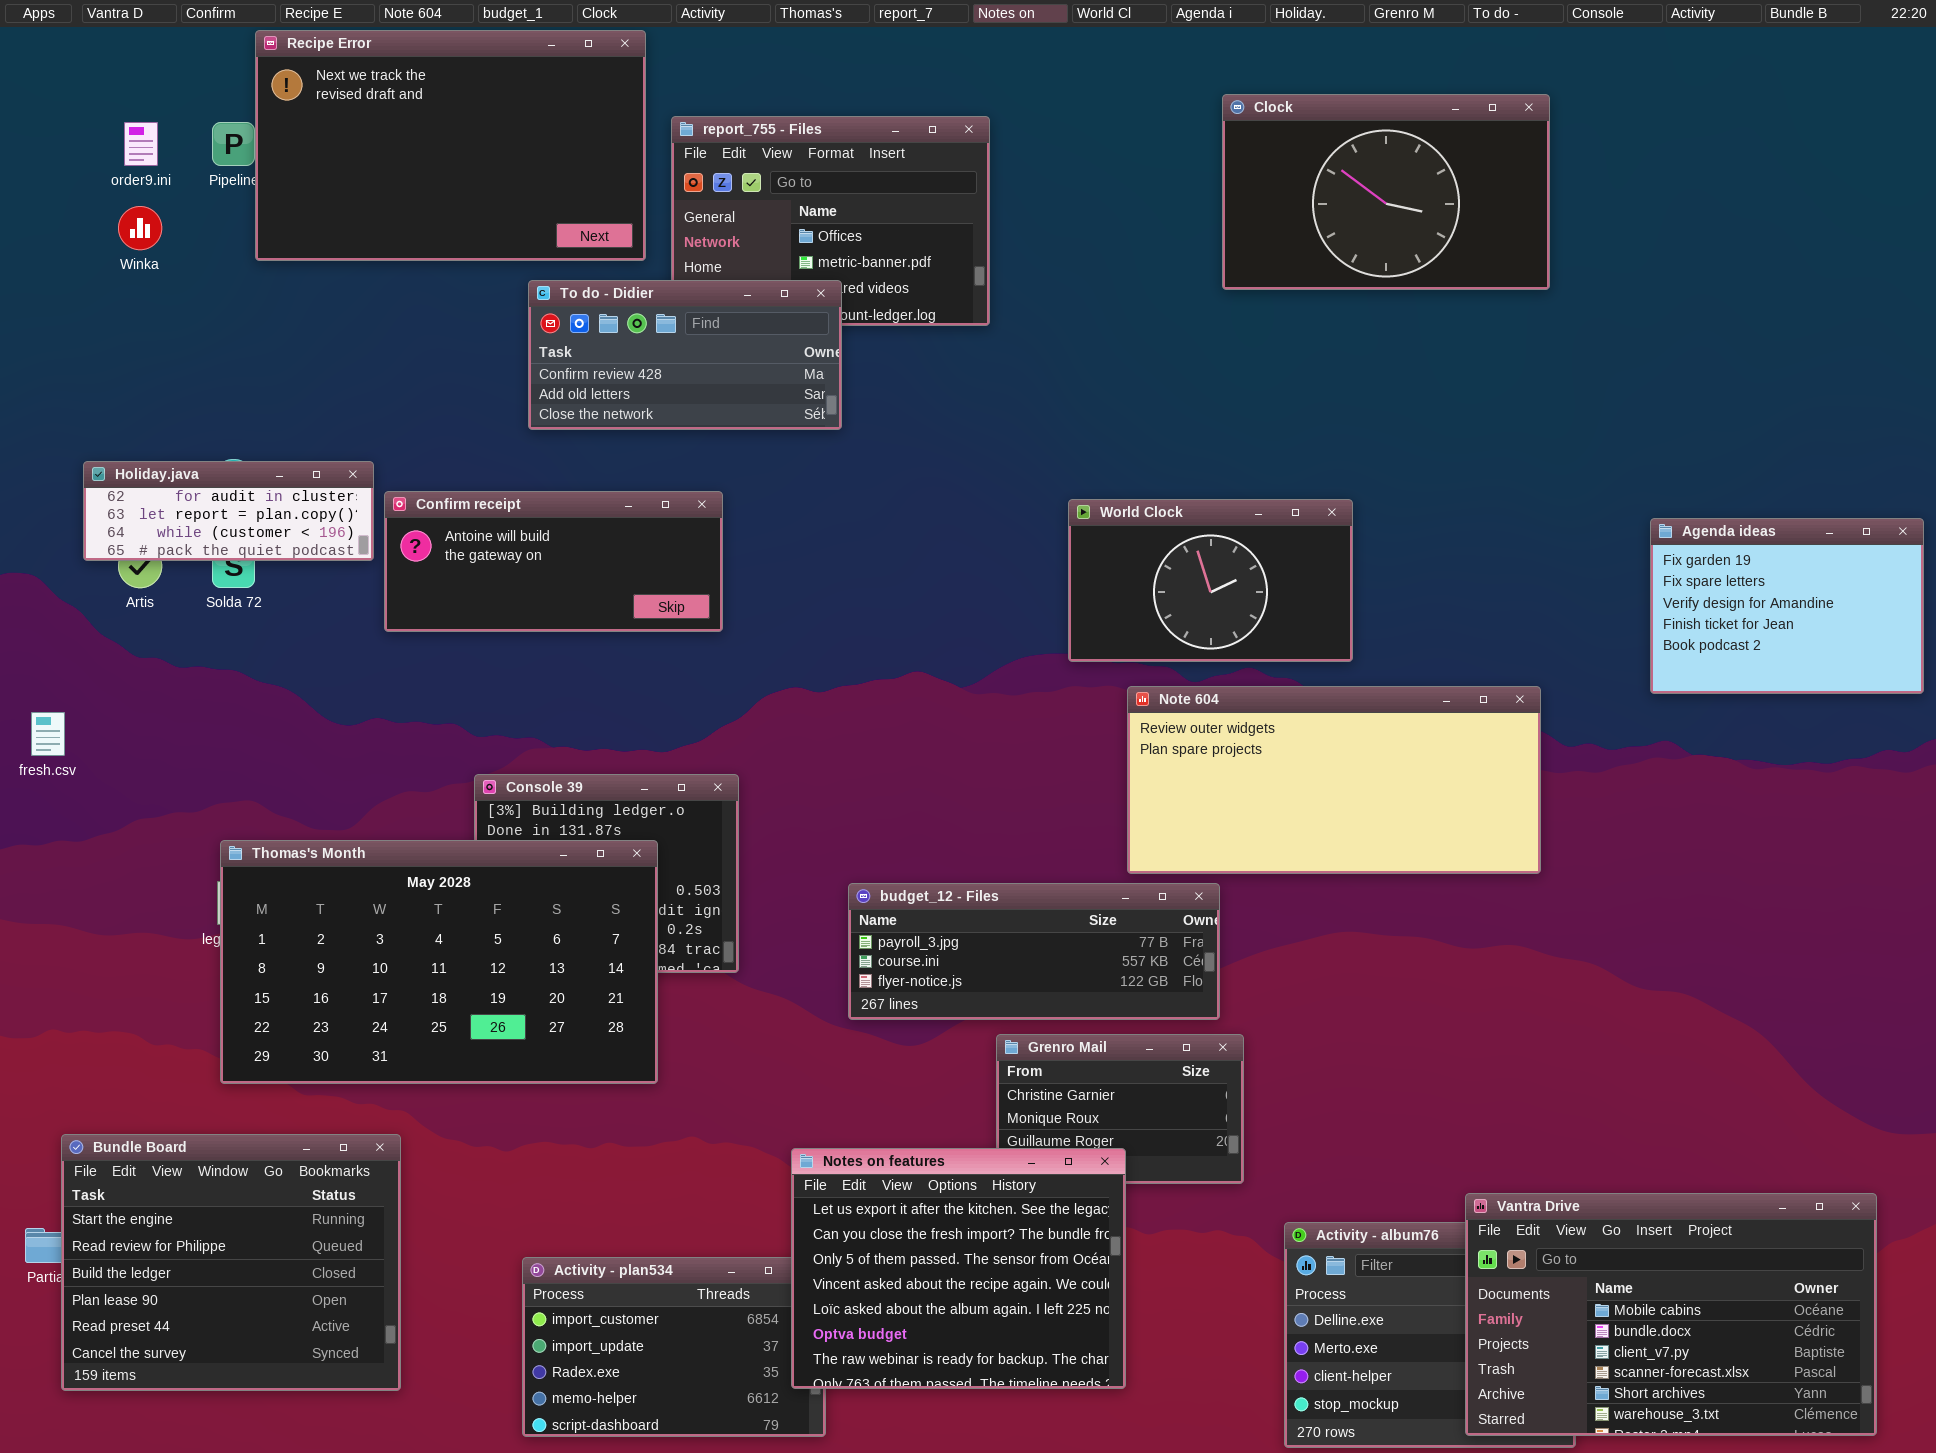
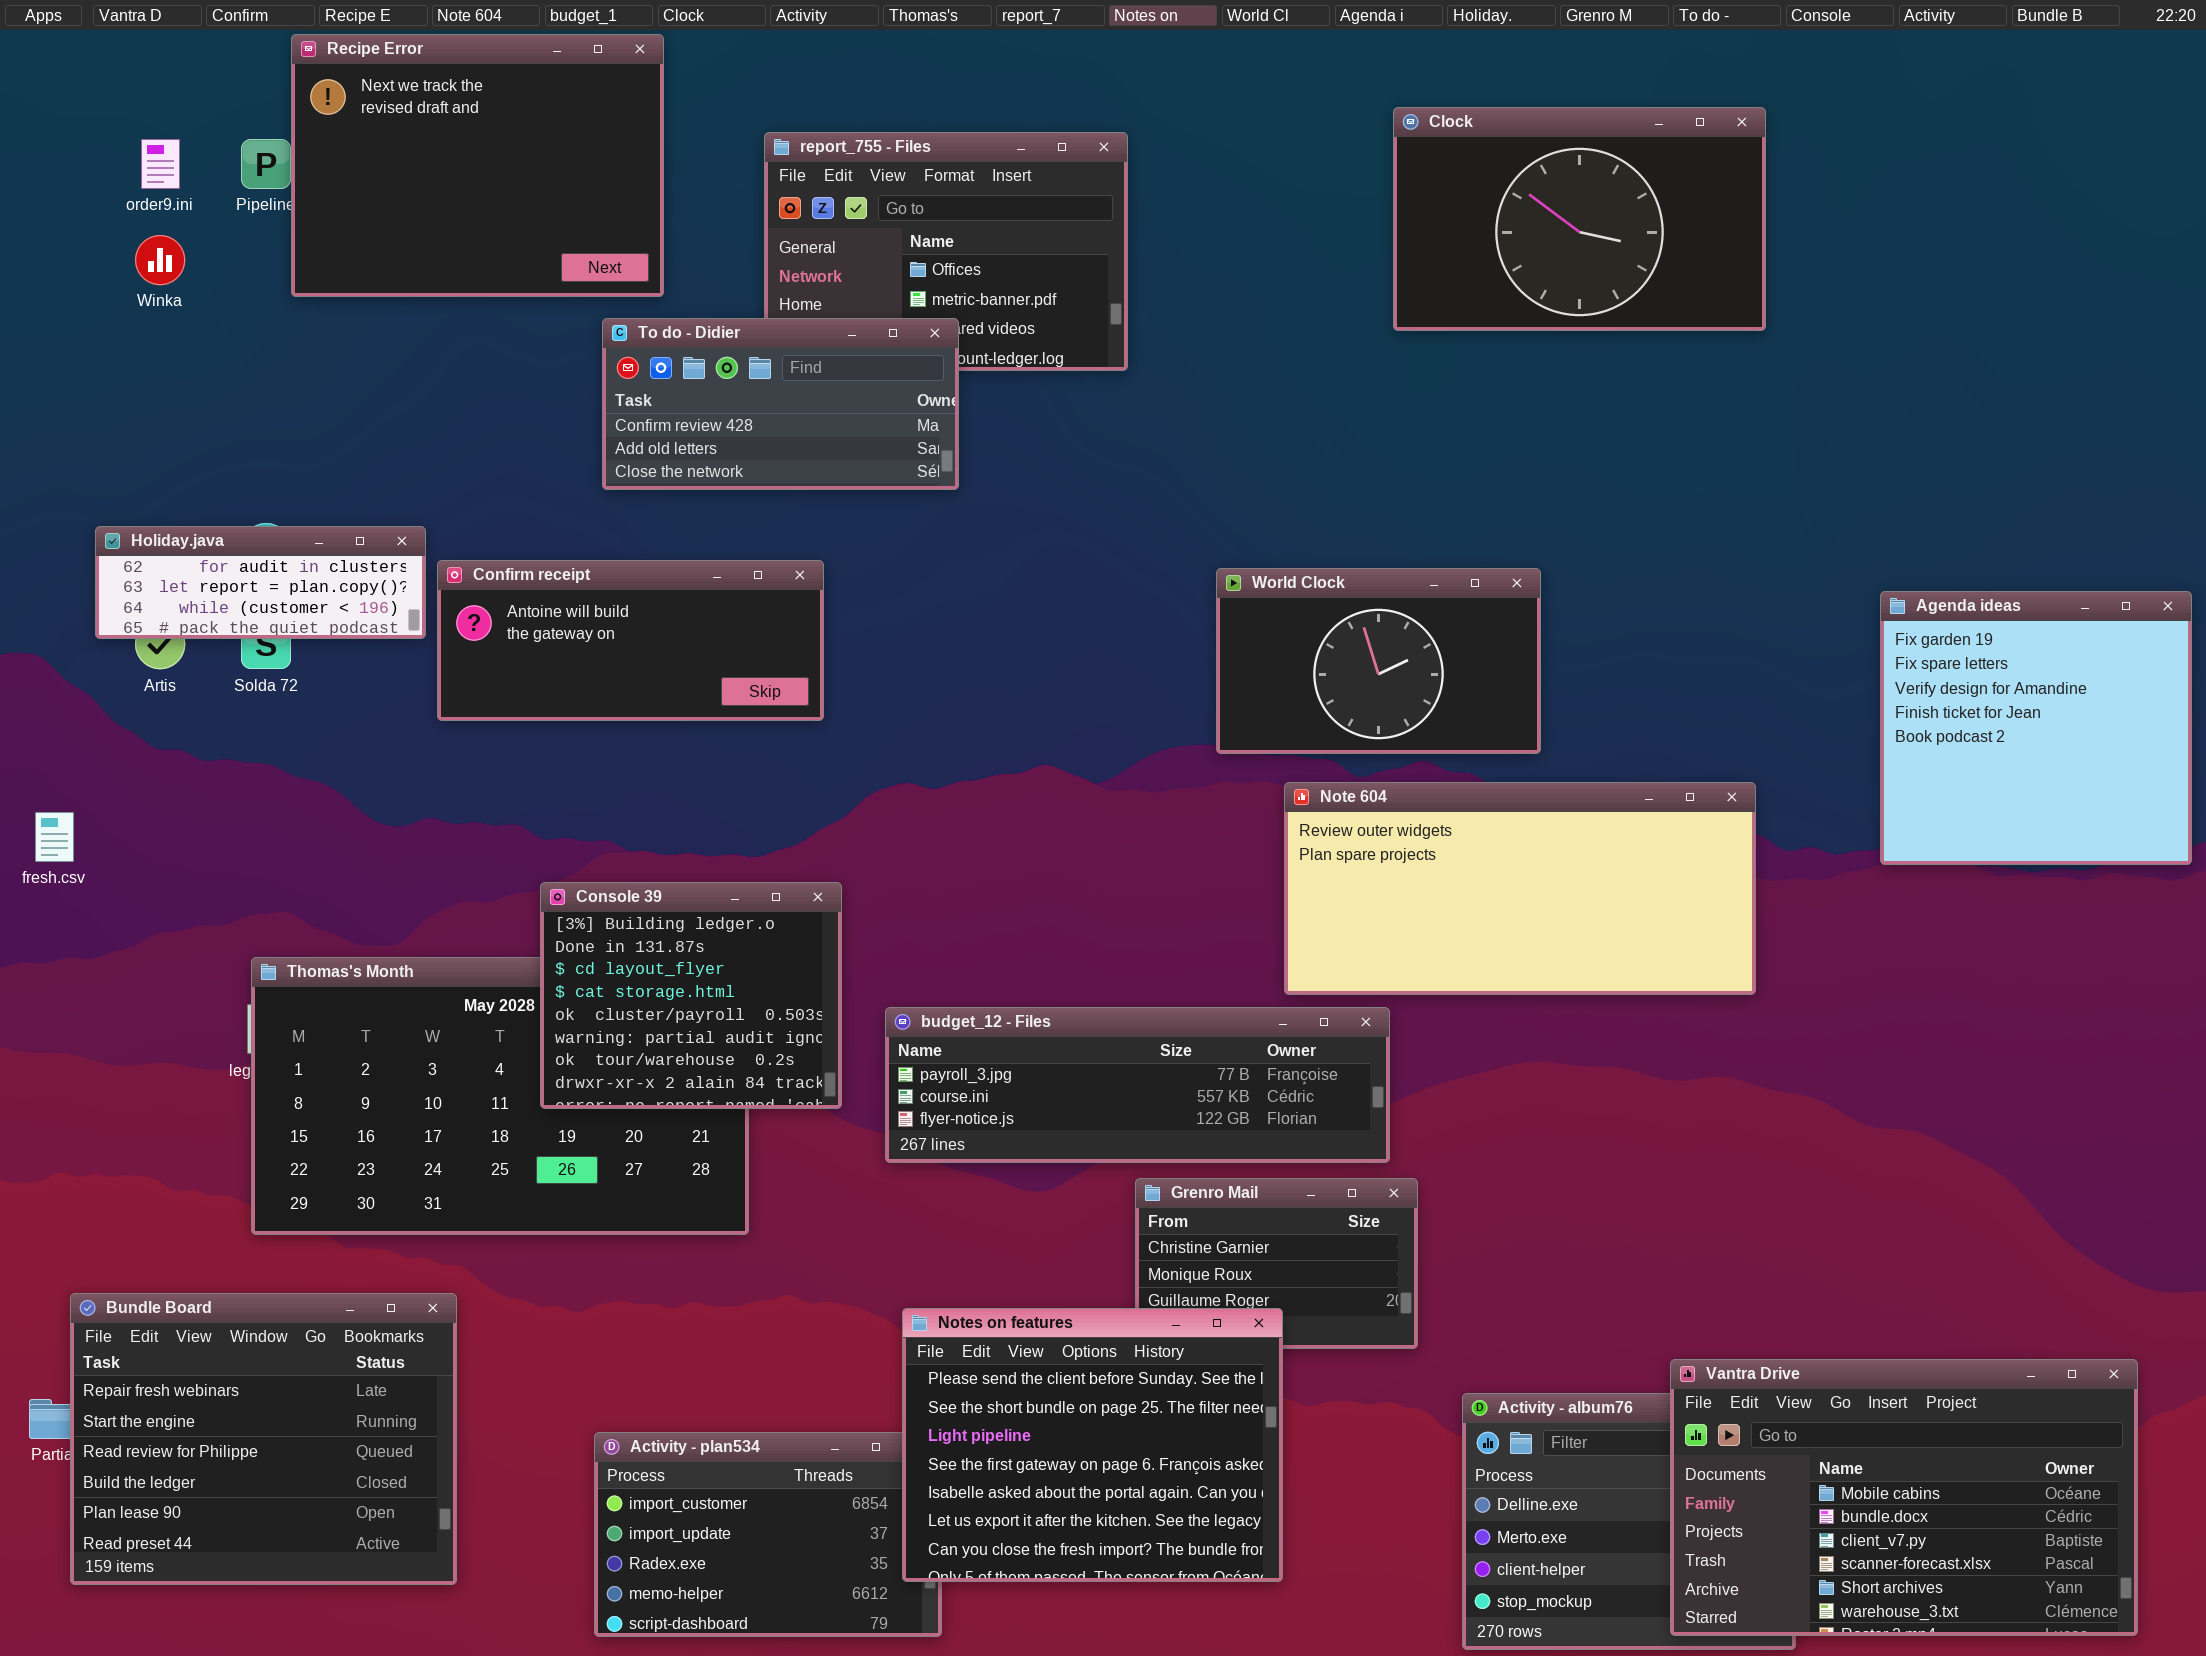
Recipe Error: [255,30,646,261] -> [291,34,664,297], resized
Agenda ideas: [1650,518,1924,694] -> [1880,591,2192,865], resized
Console 39: [474,774,739,973] -> [540,882,842,1109], raised
budget_12 - Files: [848,883,1220,1020] -> [885,1007,1390,1163], resized
Bundle Board: [61,1134,401,1391] -> [70,1293,457,1585], scrolled up 1 row
Notes on features: [791,1148,1126,1389] -> [902,1308,1283,1582], scrolled up 5 rows

